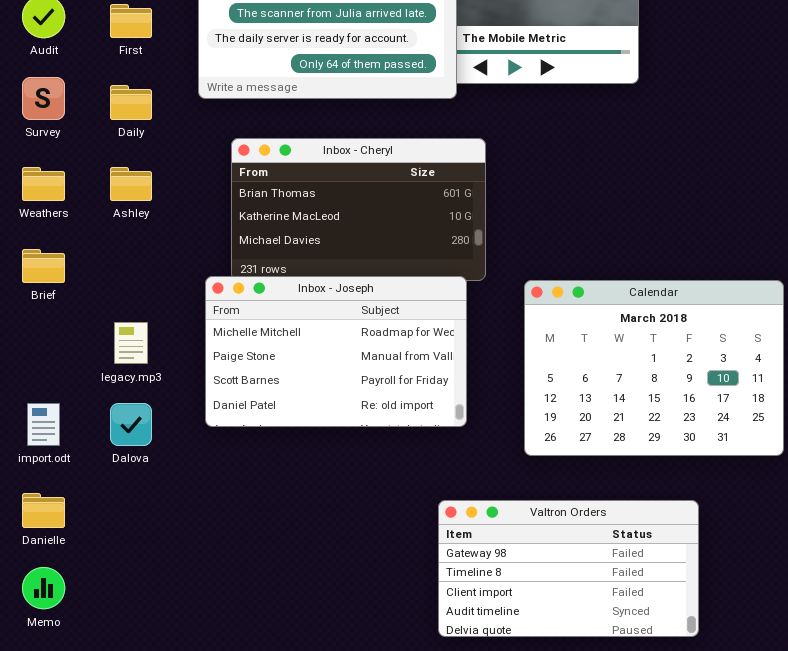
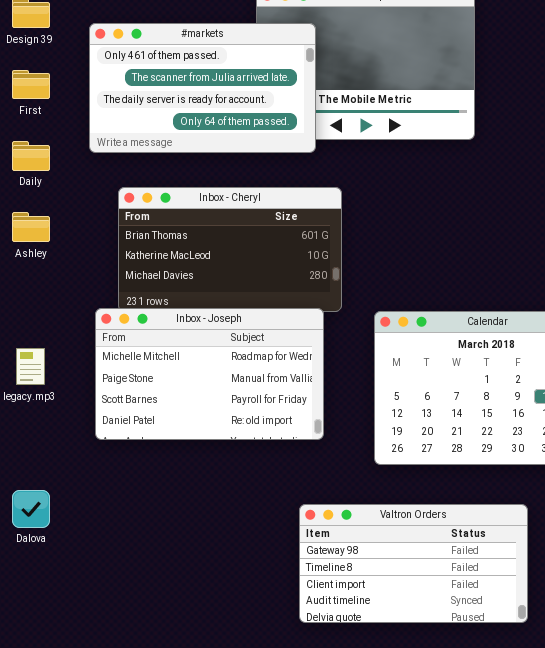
Dalova: [110,403,152,446] -> [12,490,50,528], moved

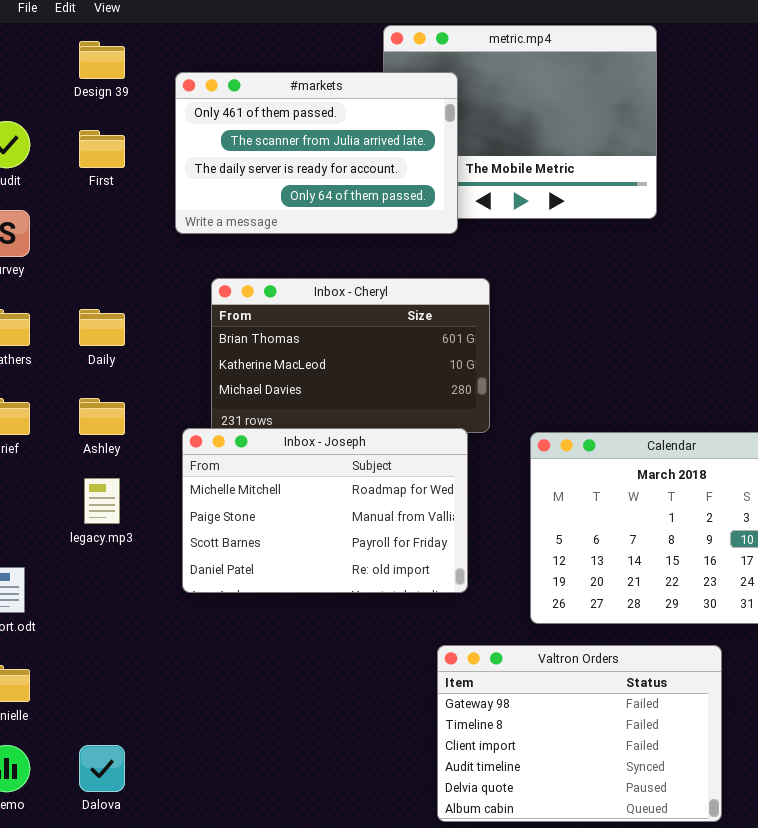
Daily: [12,141,50,171] -> [79,309,125,346], moved
Ashley: [12,212,50,242] -> [79,398,125,435], moved
Dalova: [12,490,50,528] -> [79,745,125,792], moved
Valtron Orders: [299,504,528,623] -> [437,645,722,822], resized

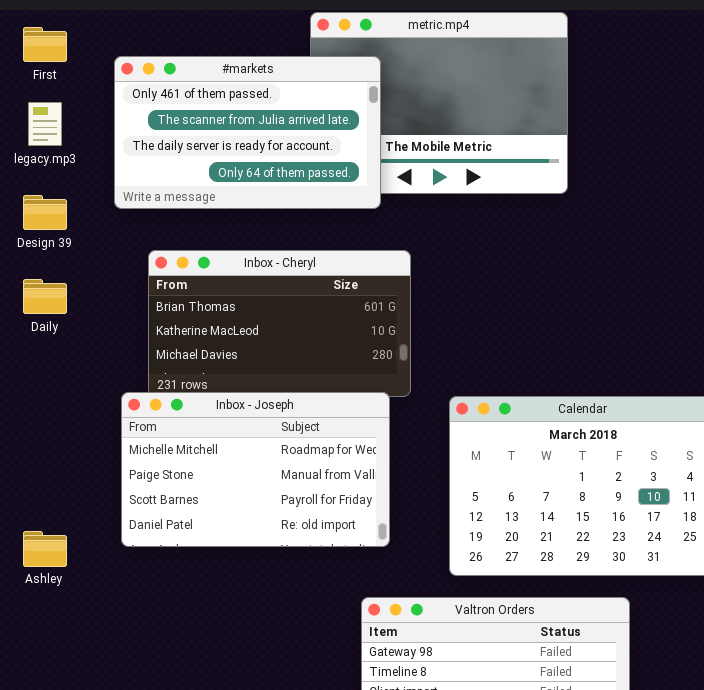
Design 39: [79,41,125,79] -> [23,195,67,230], moved
First: [79,130,125,168] -> [23,27,67,62], moved
Ashley: [79,398,125,435] -> [23,531,67,567], moved
legacy.mp3: [84,478,120,524] -> [28,102,62,146], moved

